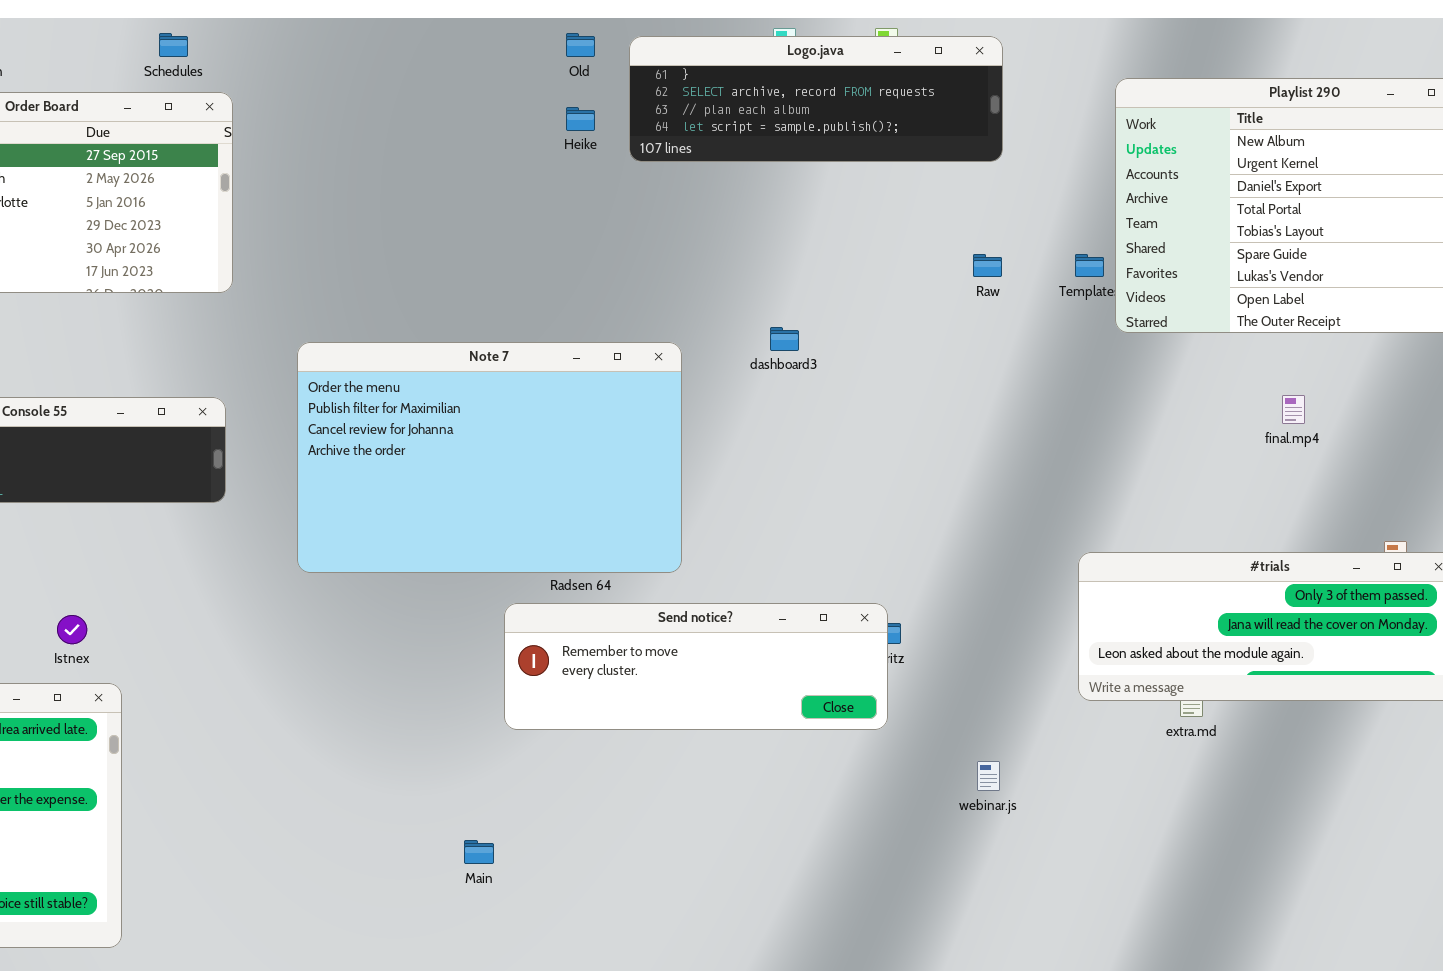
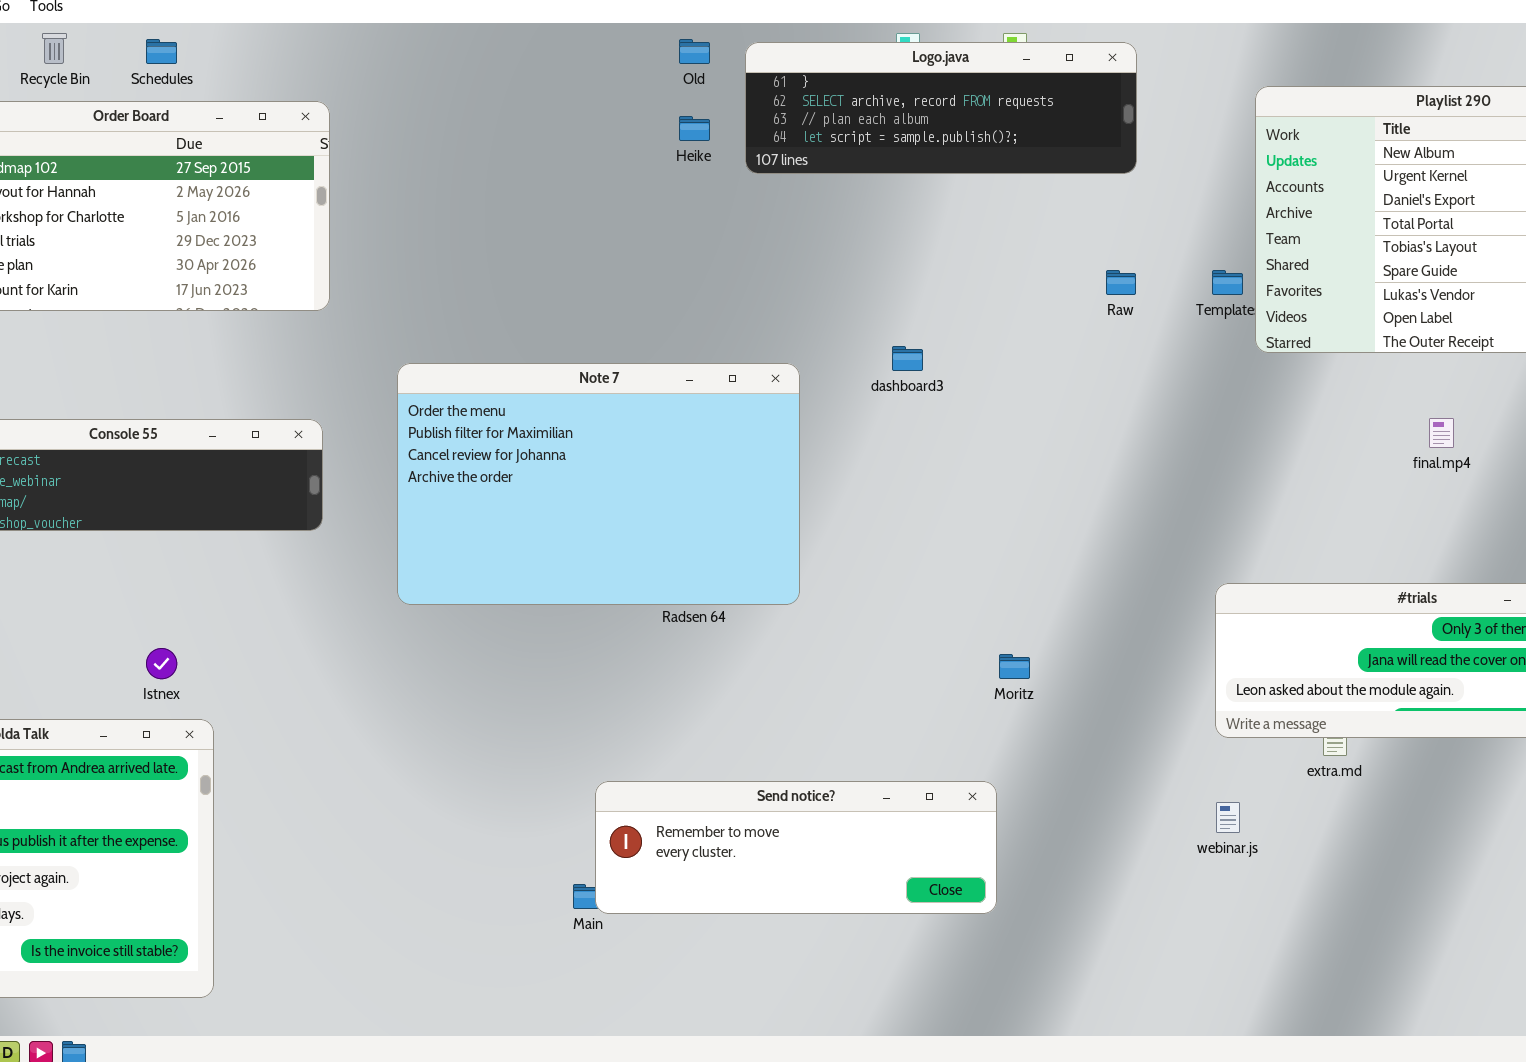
Schedules: [159,33,188,57] -> [146,39,177,64], moved
Send notice?: [504,603,888,730] -> [595,781,997,914], moved
webinar.js: [977,761,1000,791] -> [1216,802,1240,833], moved

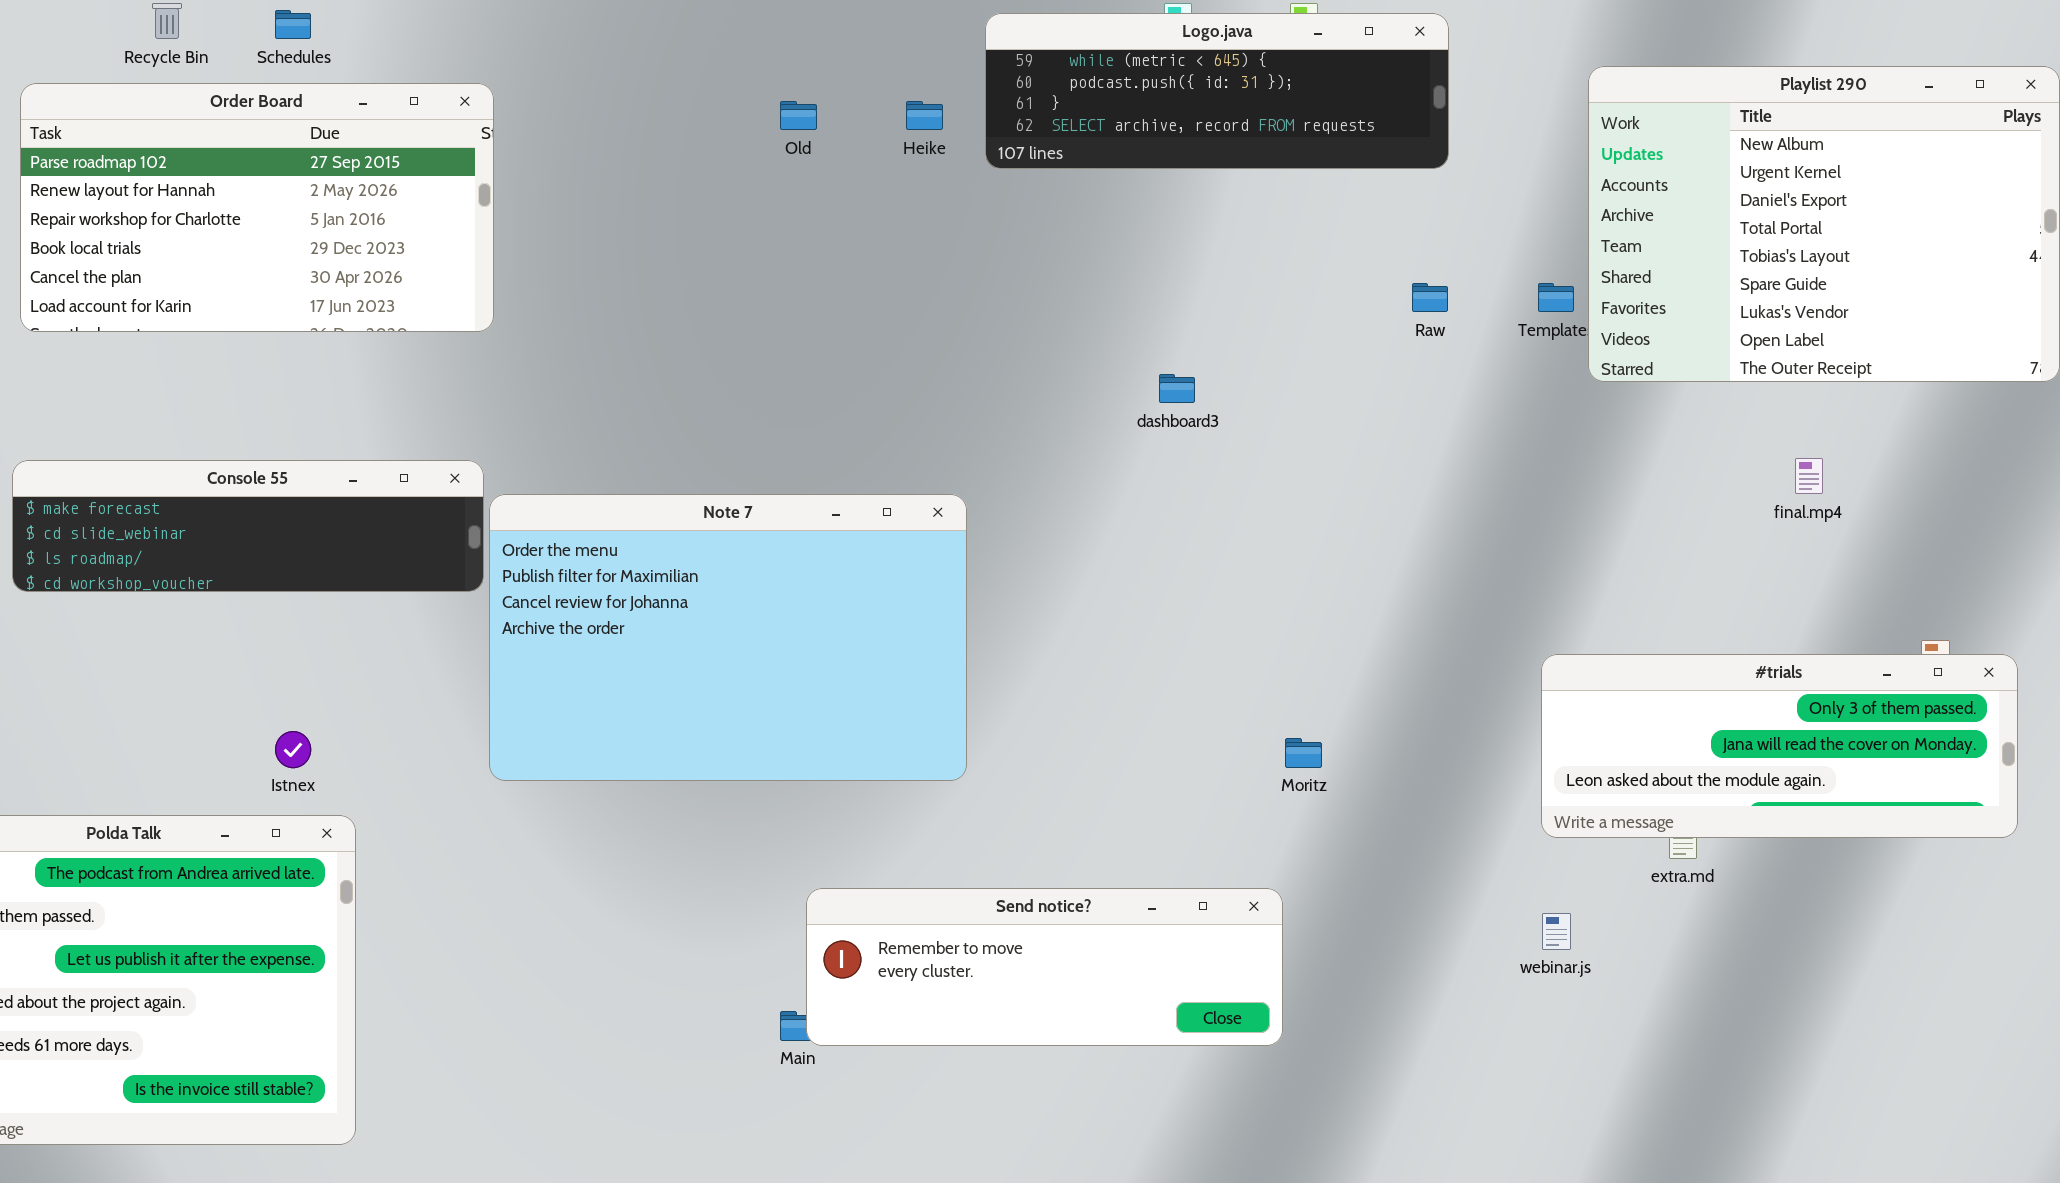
Old: [679,39,710,64] -> [780,101,817,130], moved
Logo.java: [745,42,1137,174] -> [985,13,1449,169], scrolled up 2 rows
Note 7: [397,363,800,605] -> [489,494,967,781], moved

